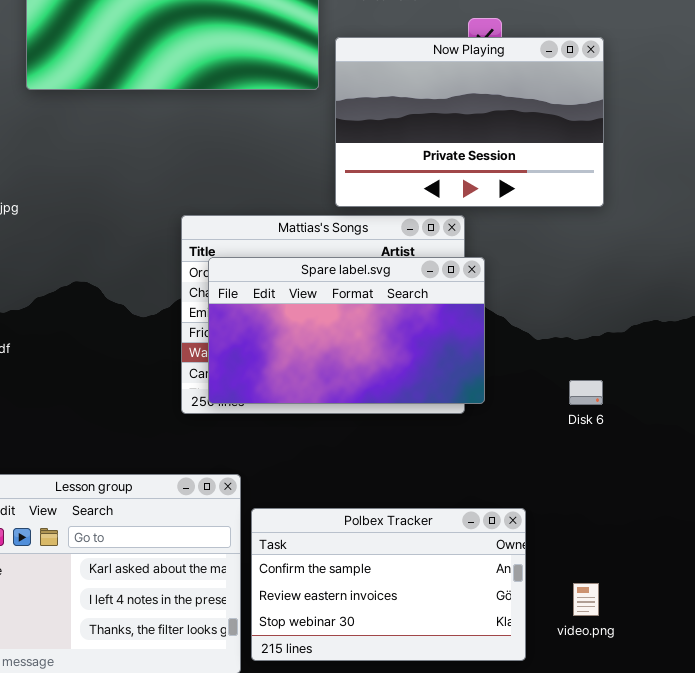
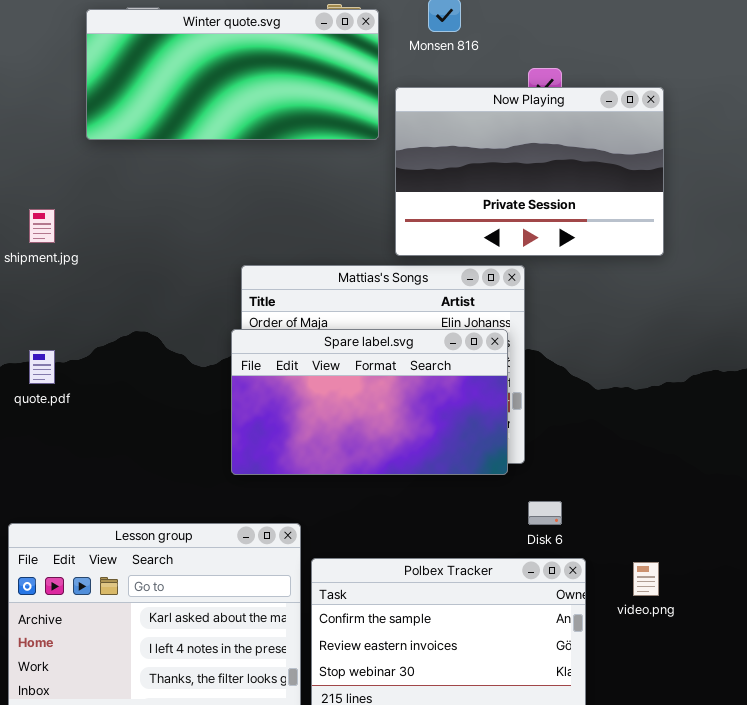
Spare label.svg: [208,257,485,404] -> [231,329,508,475], moved
Disk 6: [569,380,603,405] -> [528,501,562,525], moved
video.png: [573,583,599,616] -> [633,562,659,596], moved

